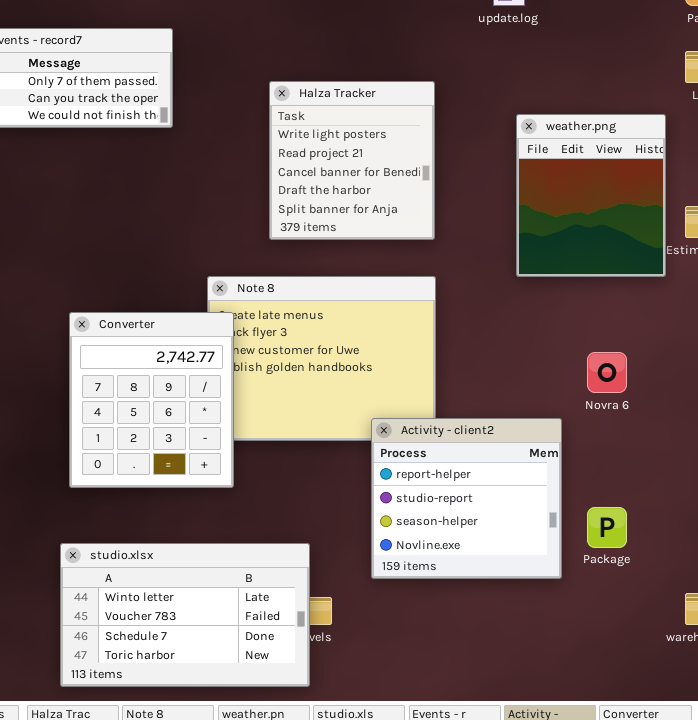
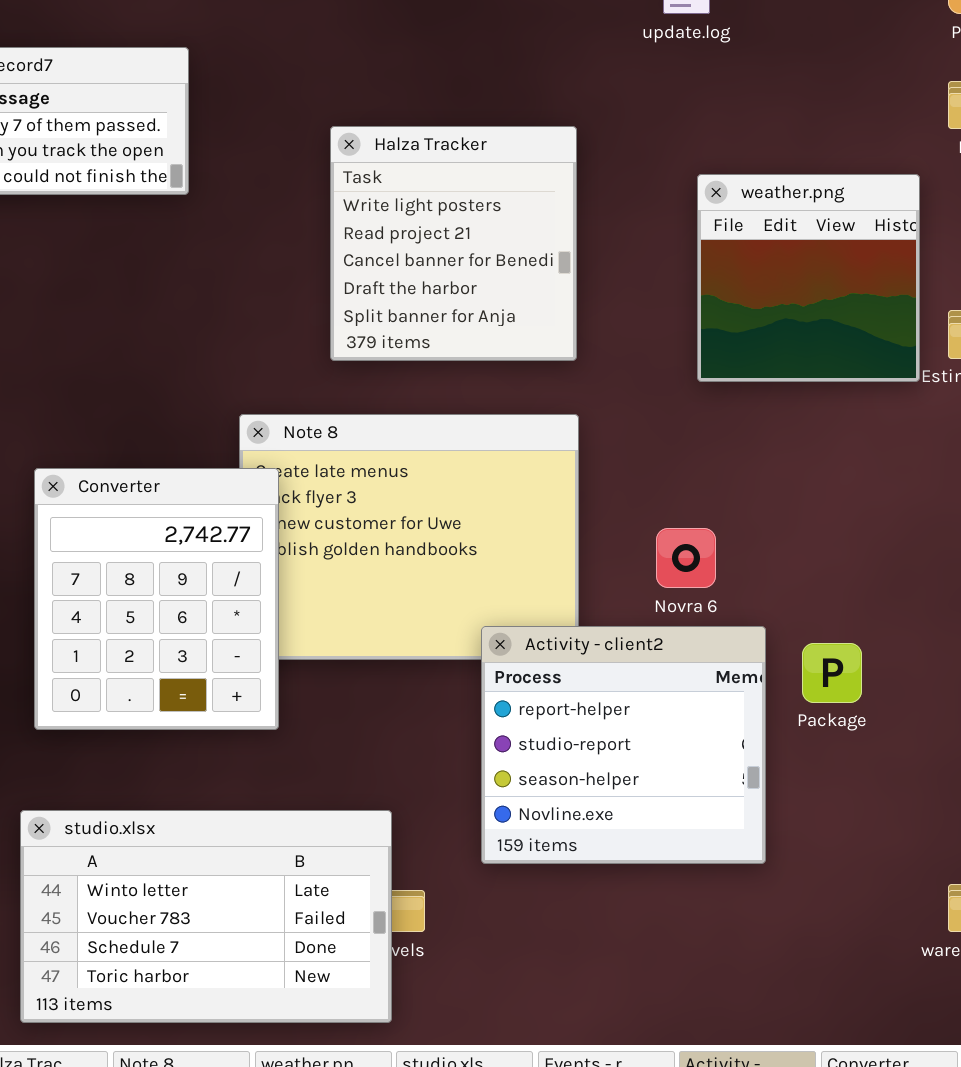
weather.png: [516,114,666,277] -> [697,174,920,382], resized
Novra 6: [587,352,627,393] -> [656,528,716,588], moved
Package: [587,507,627,548] -> [802,643,862,703], moved

